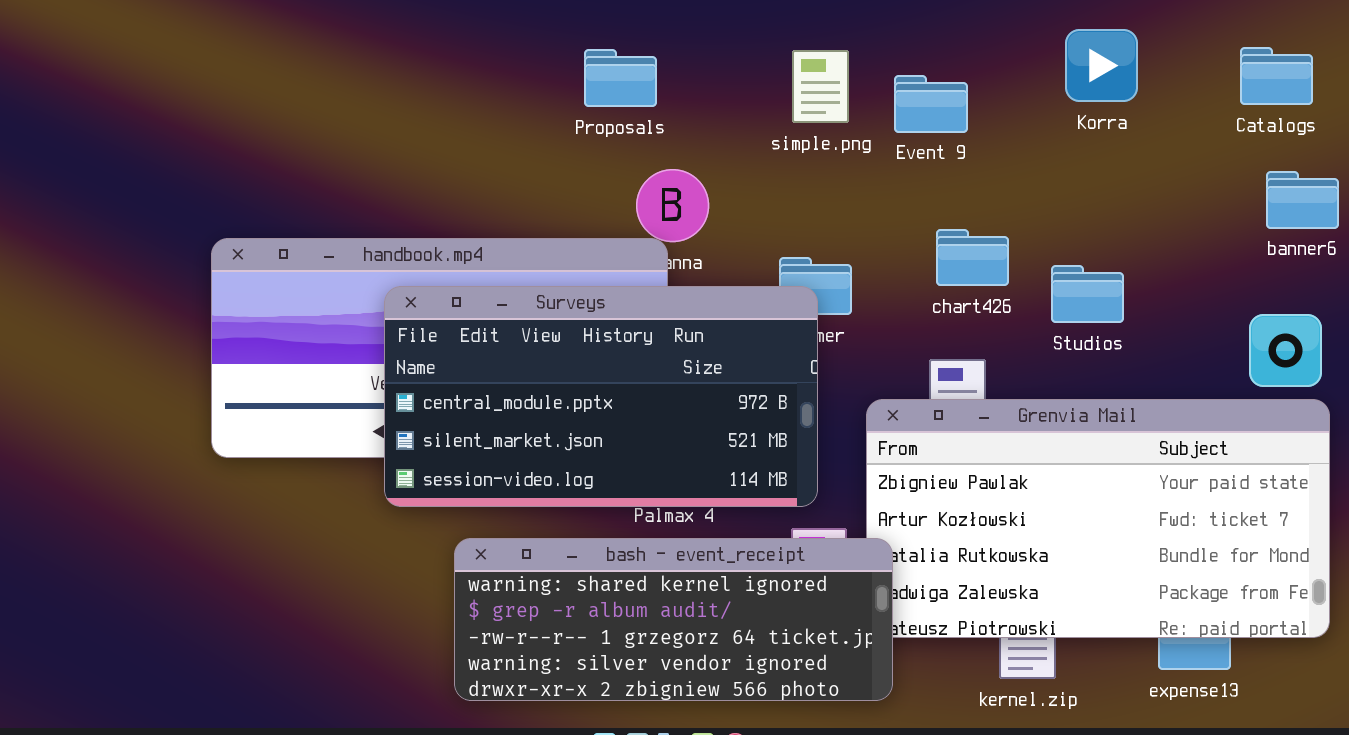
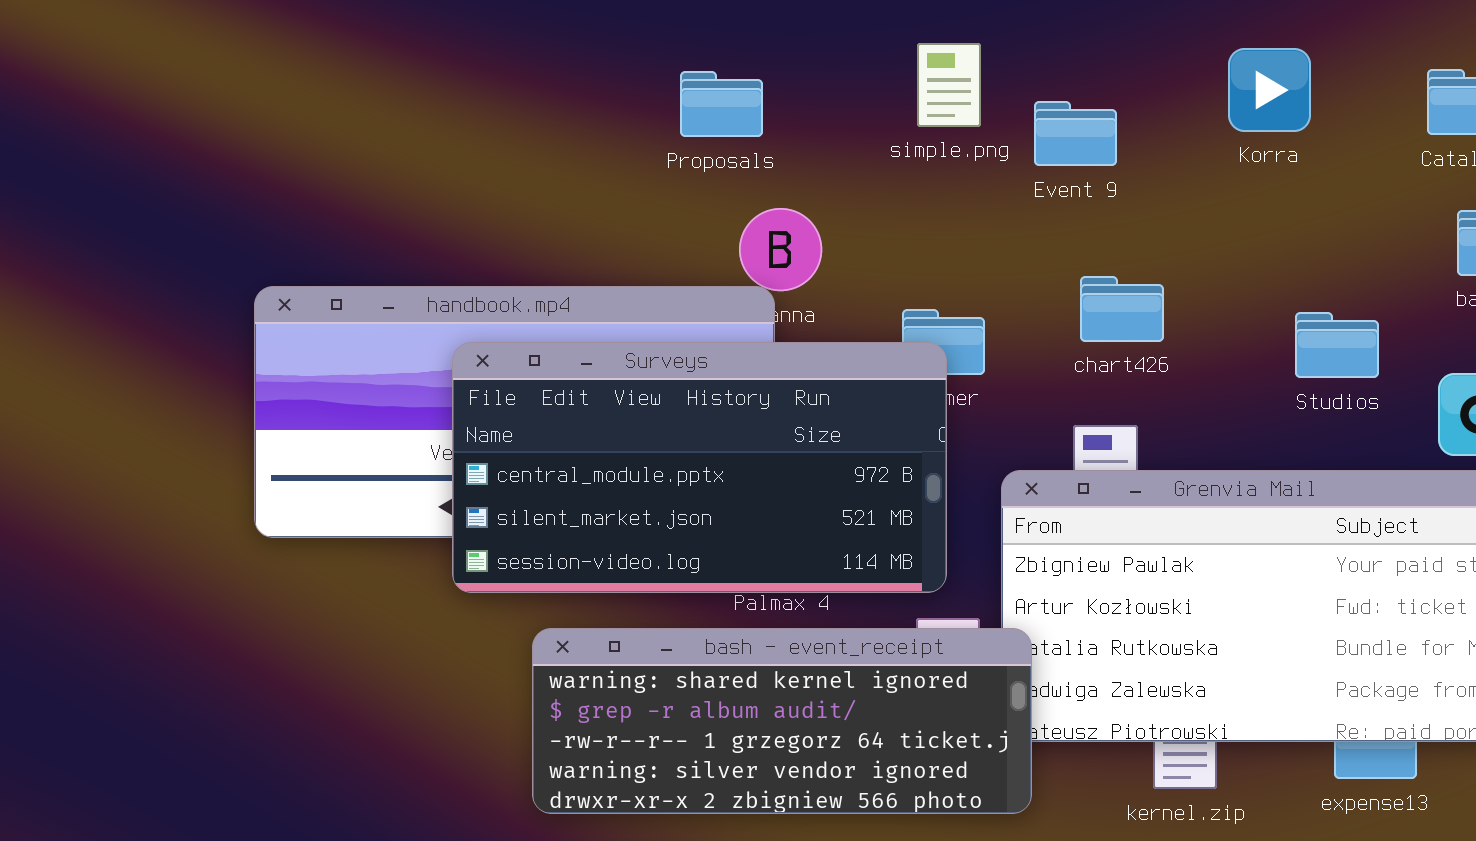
simple.png: [792,50,849,123] -> [917,43,981,127], moved
Studios: [1051,265,1124,323] -> [1295,312,1379,378], moved

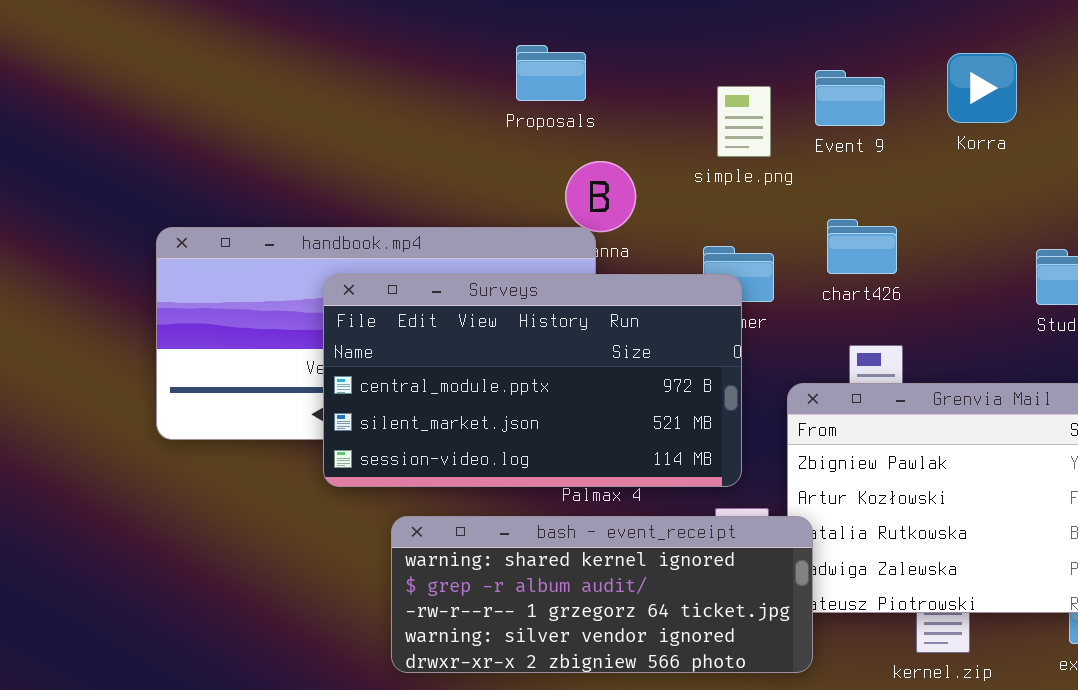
simple.png: [917,43,981,127] -> [717,86,771,157], moved
Korra: [1228,48,1311,132] -> [947,53,1017,123], moved
chart426: [1080,276,1164,342] -> [827,219,897,274], moved

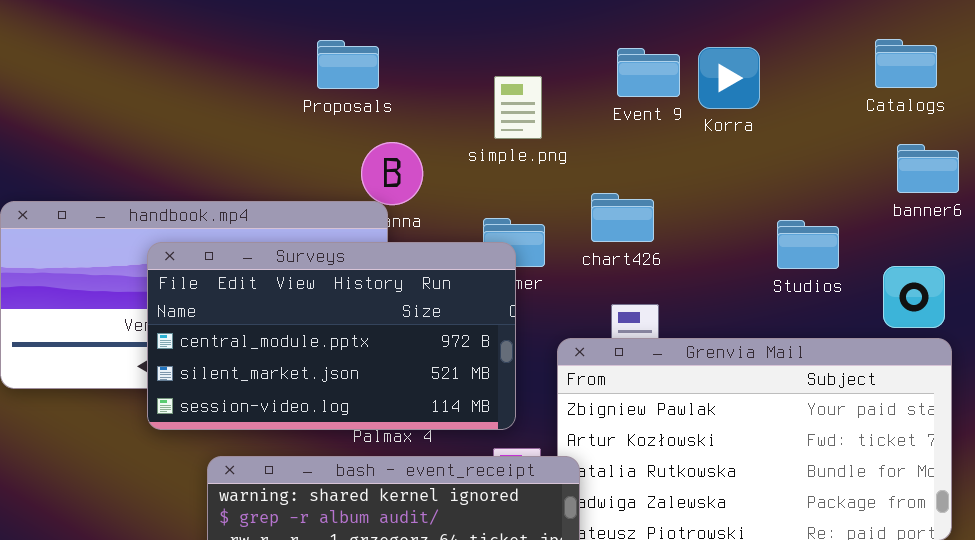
Event 9: [815,70,885,126] -> [617,48,680,97], moved

